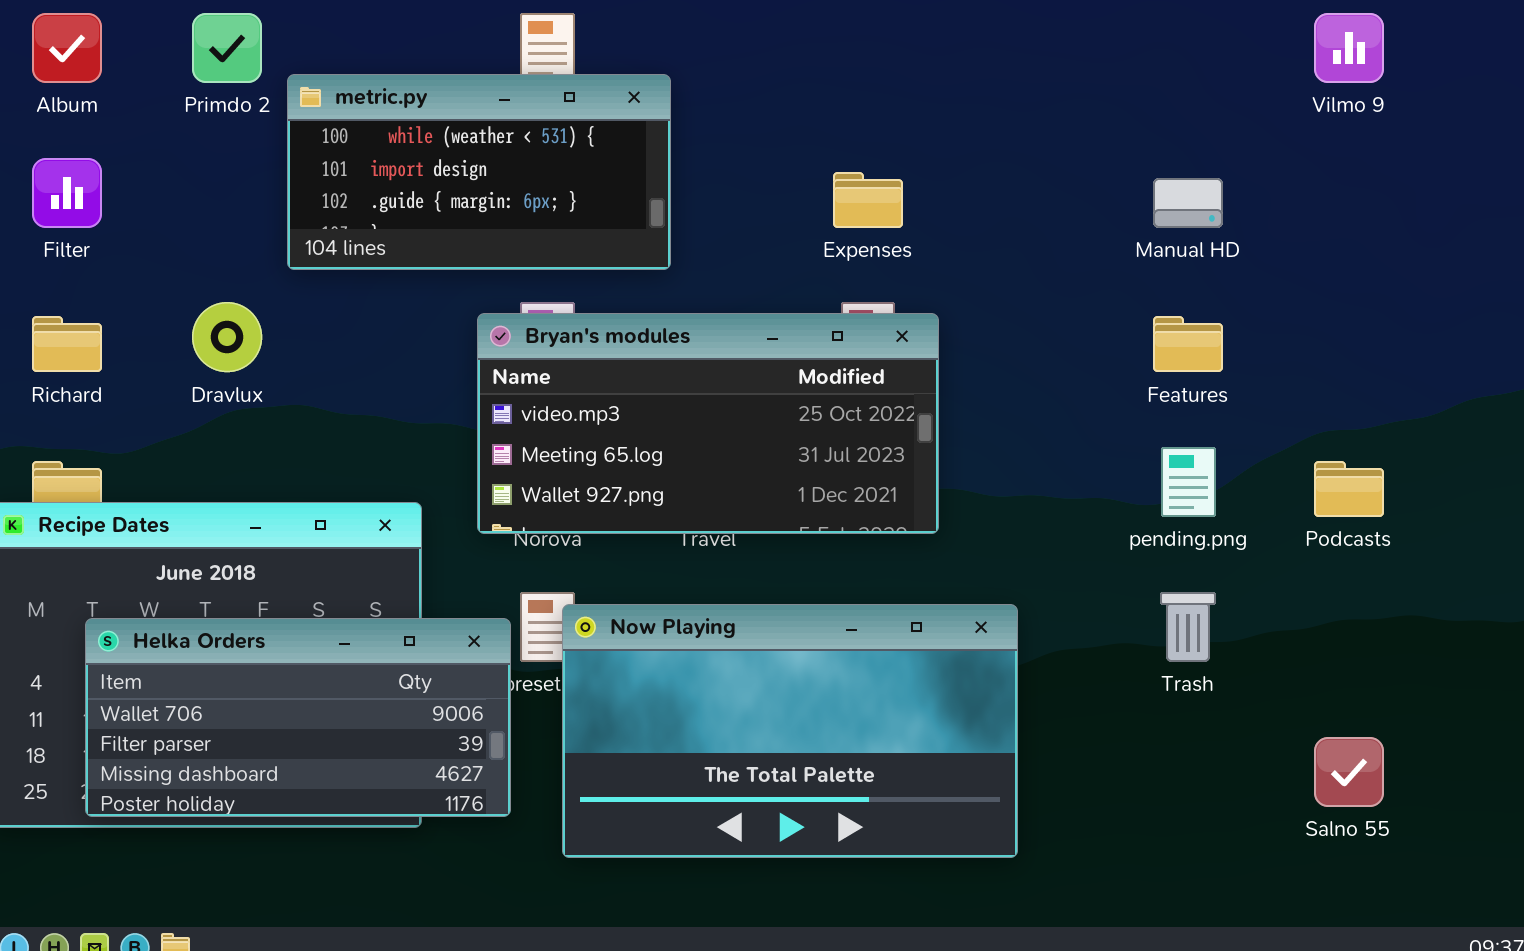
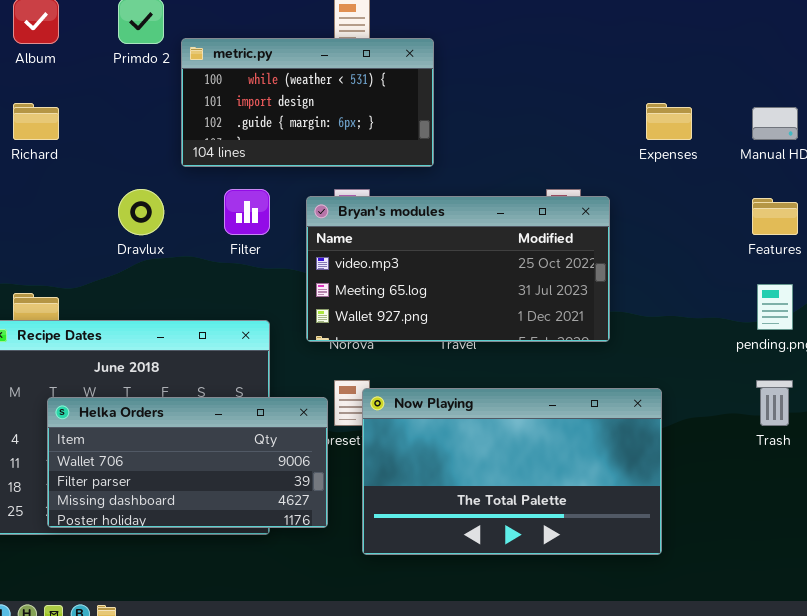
Filter: [32,158,102,228] -> [224,189,270,235], moved
Expenses: [833,172,903,228] -> [646,103,692,140], moved
Richard: [32,316,102,372] -> [13,103,59,140], moved

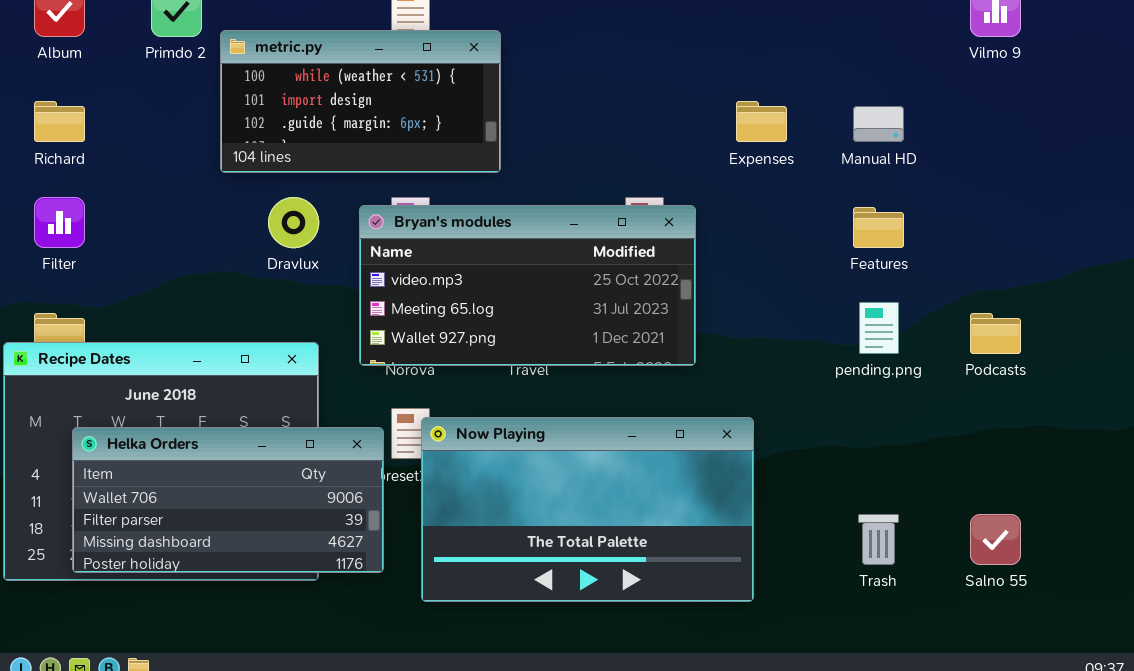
Dravlux: [118,189,164,235] -> [268,197,319,248], moved
Filter: [224,189,270,235] -> [34,197,85,248], moved
Trash: [756,380,793,426] -> [858,514,899,565], moved

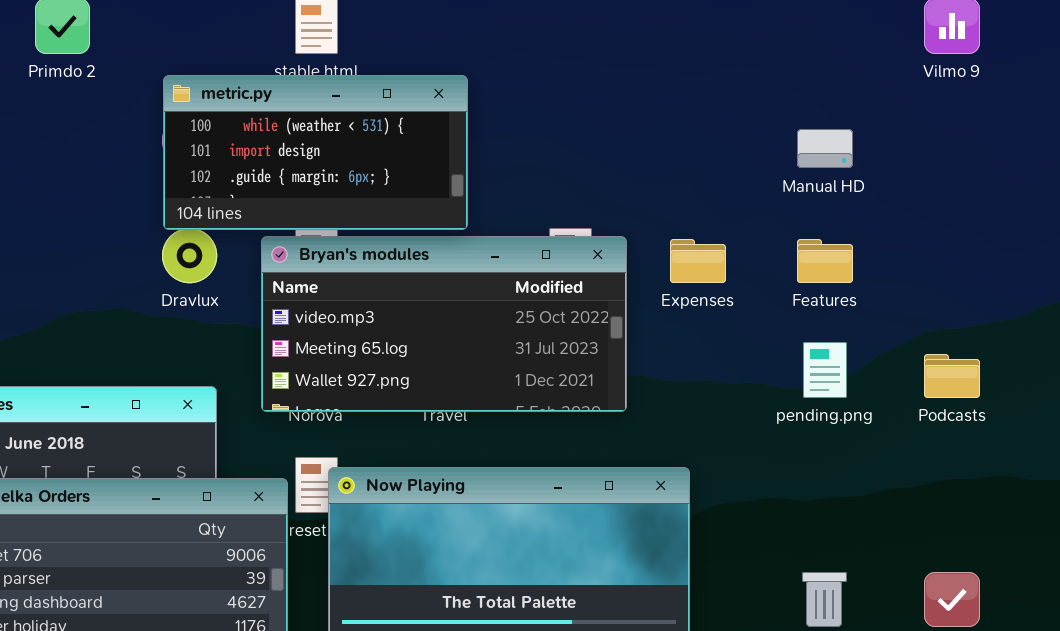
metric.py: [220,30,501,173] -> [163,75,468,230], moved
Expenses: [736,101,787,142] -> [670,239,726,283], moved

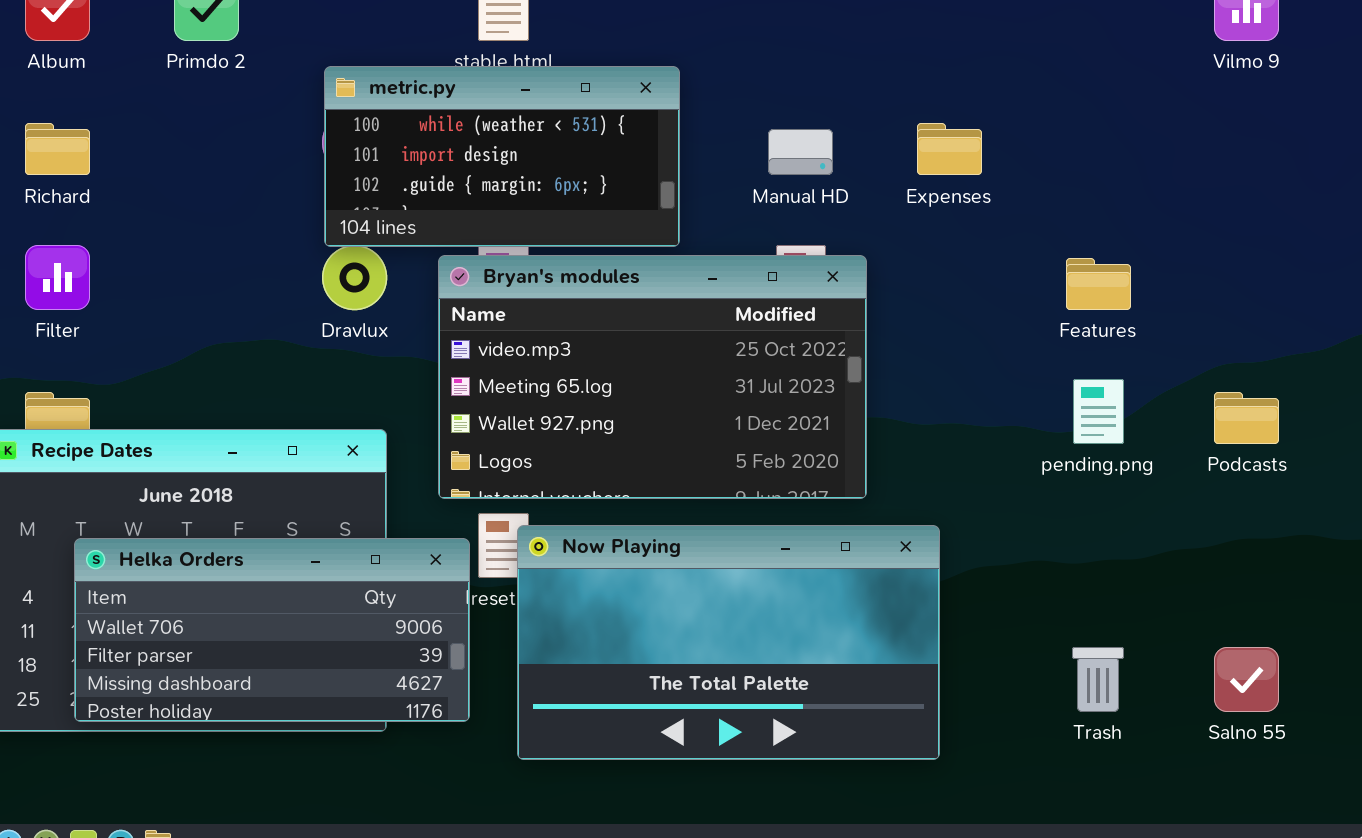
Manual HD: [797,129,853,168] -> [768,129,833,175], moved
Bryan's modules: [261,236,627,412] -> [438,255,867,499], resized
Expenses: [670,239,726,283] -> [917,123,982,175], moved

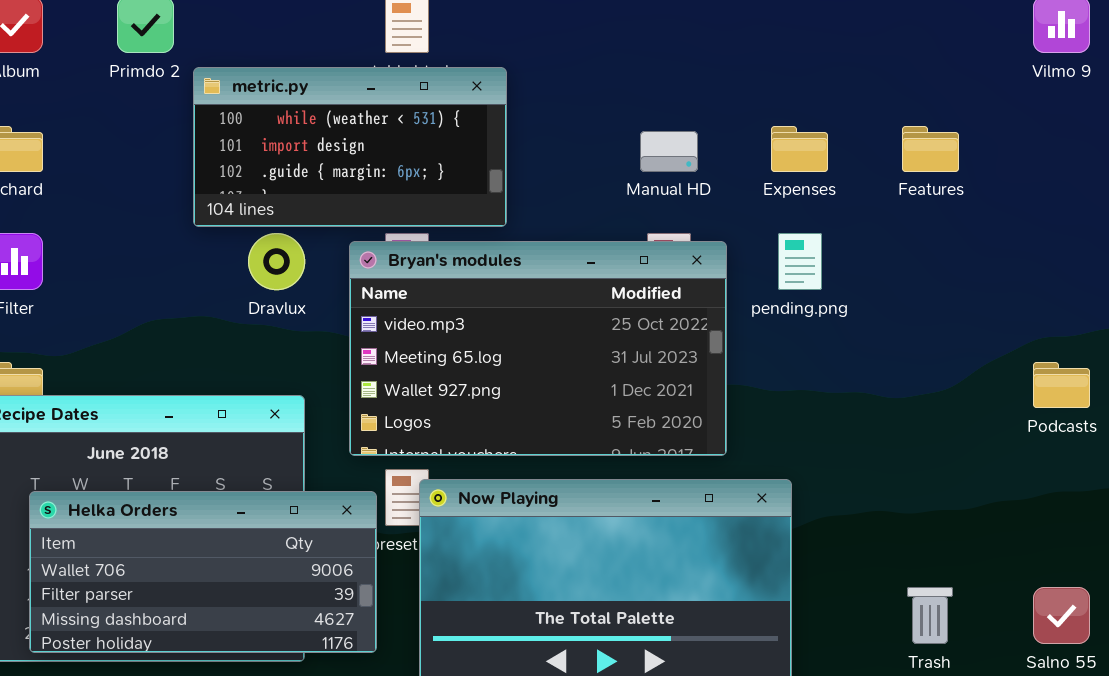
metric.py: [324,66,680,247] -> [193,67,507,227], moved
Features: [1066,258,1131,310] -> [902,126,959,172], moved
pending.png: [1073,379,1124,444] -> [778,233,822,290], moved

